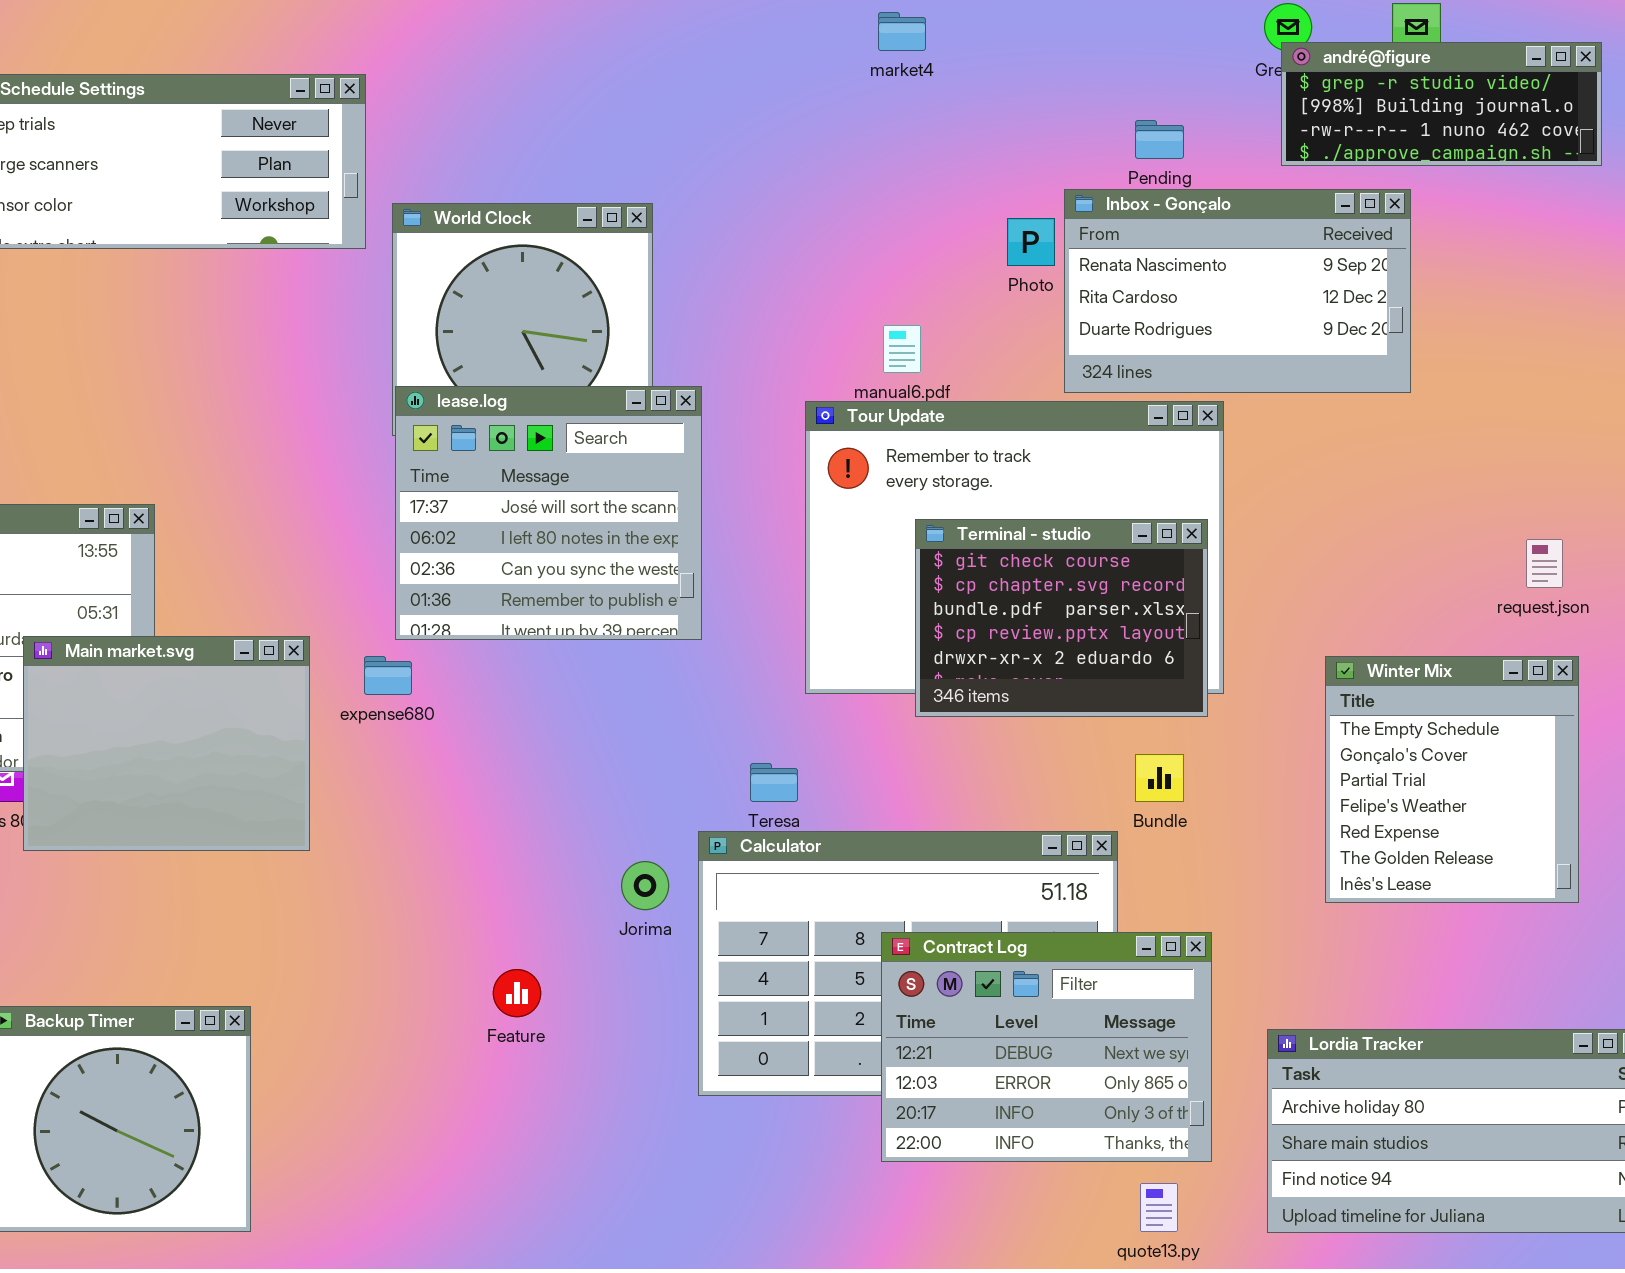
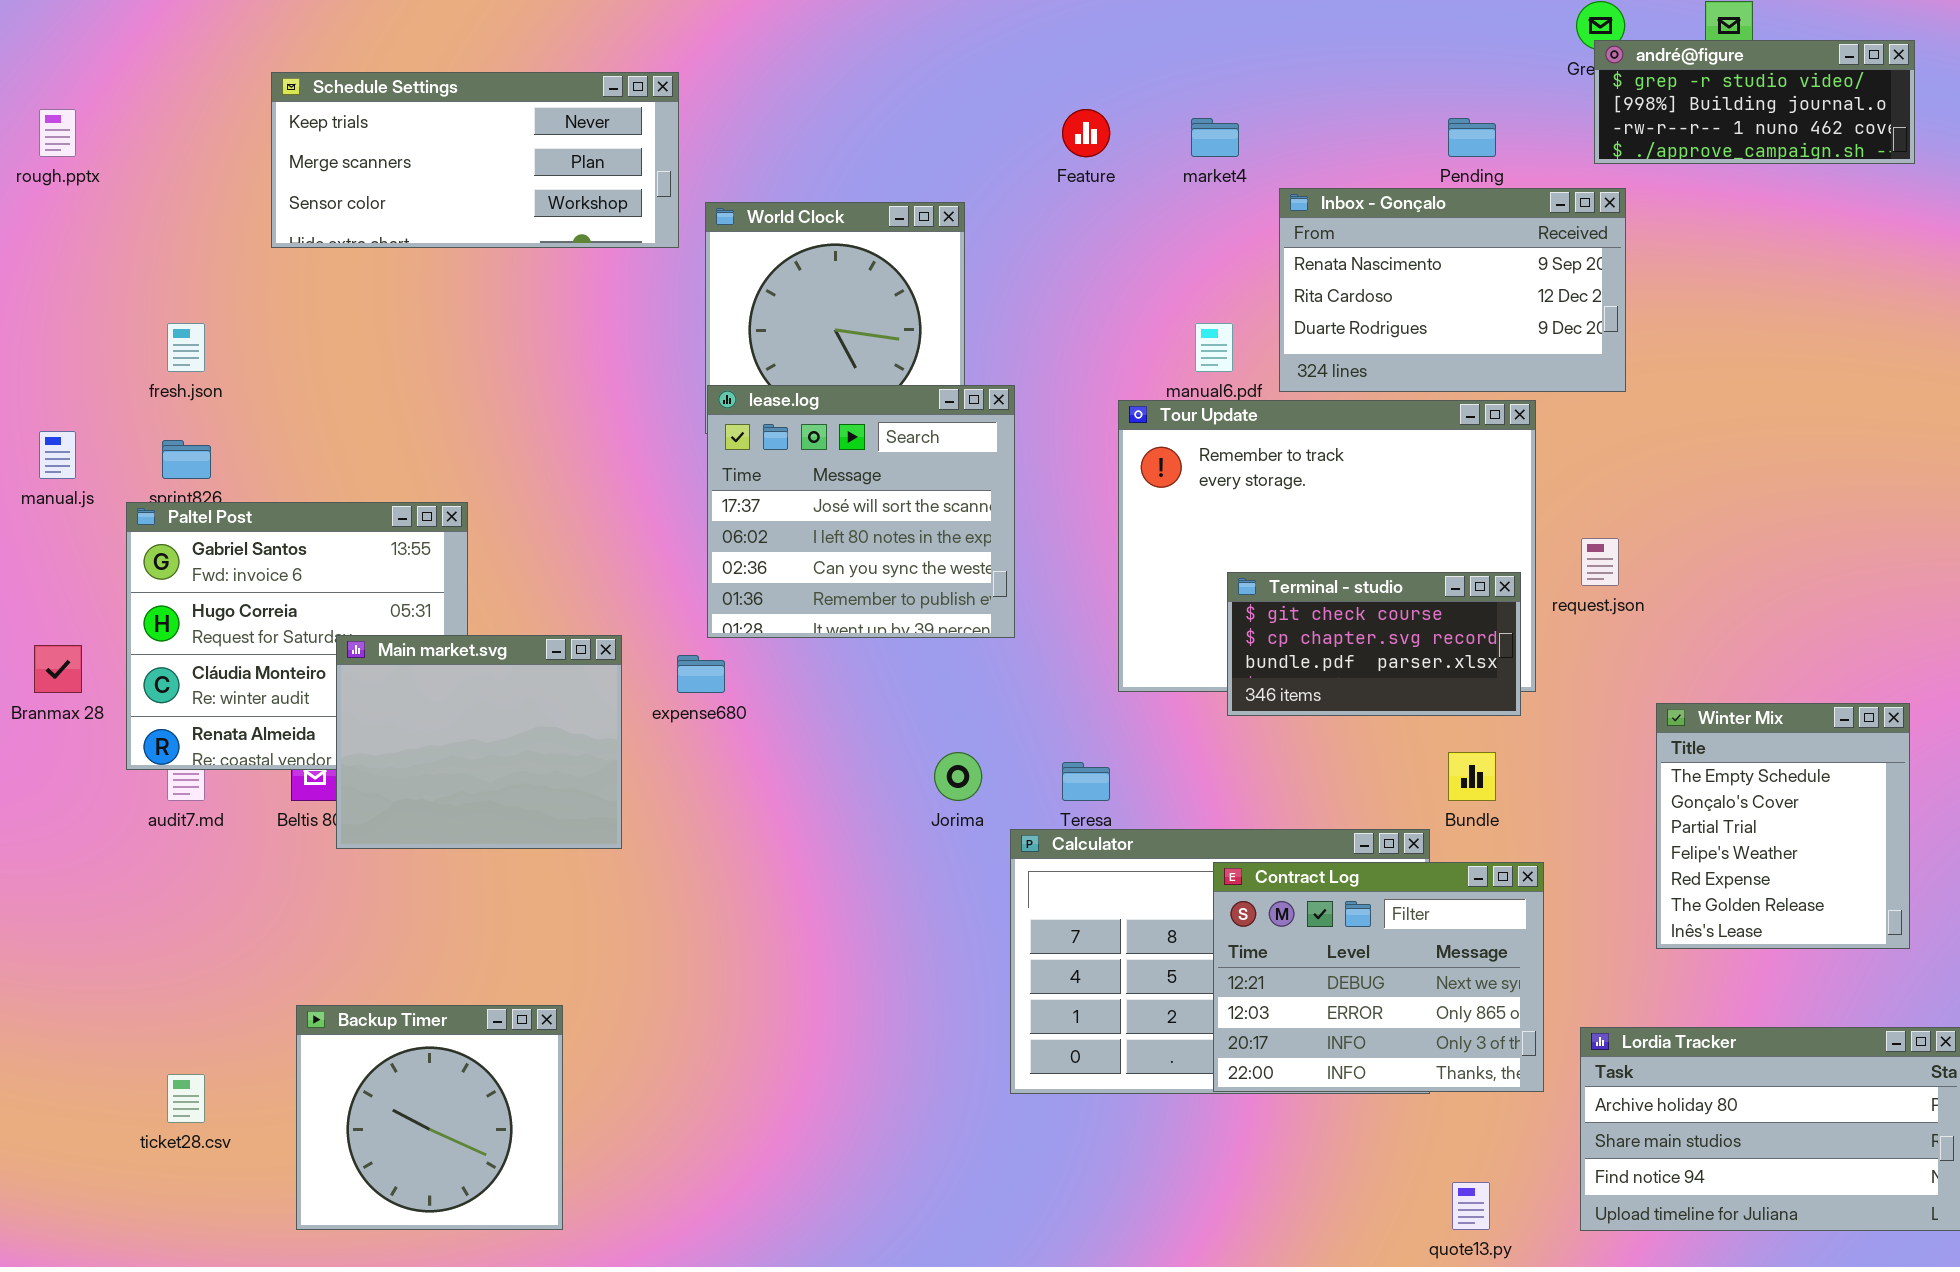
market4: [878,12,926,51] -> [1191,118,1239,157], moved
Inbox - Gonçalo: [1064,189,1411,393] -> [1279,188,1626,392], moved
Terminal - studio: [915,519,1208,717] -> [1227,572,1521,716], resized
request.json: [1526,539,1563,588] -> [1581,538,1619,586], moved
Winter Mix: [1325,656,1579,903] -> [1656,703,1910,949], moved
Jorima: [621,861,669,910] -> [934,752,982,801], moved
Contract Log: [881,932,1212,1162] -> [1213,862,1544,1092], moved
Feature: [493,969,541,1017] -> [1062,109,1110,157], moved

